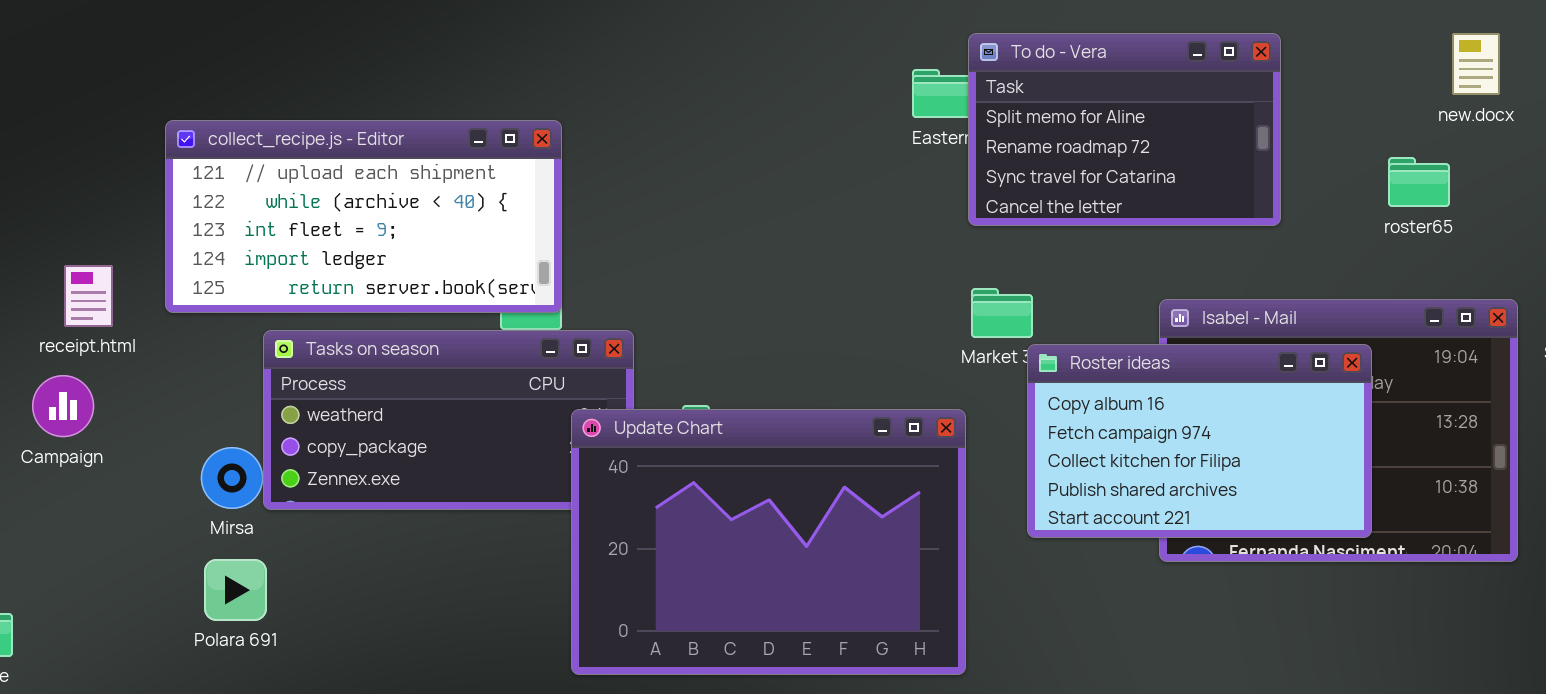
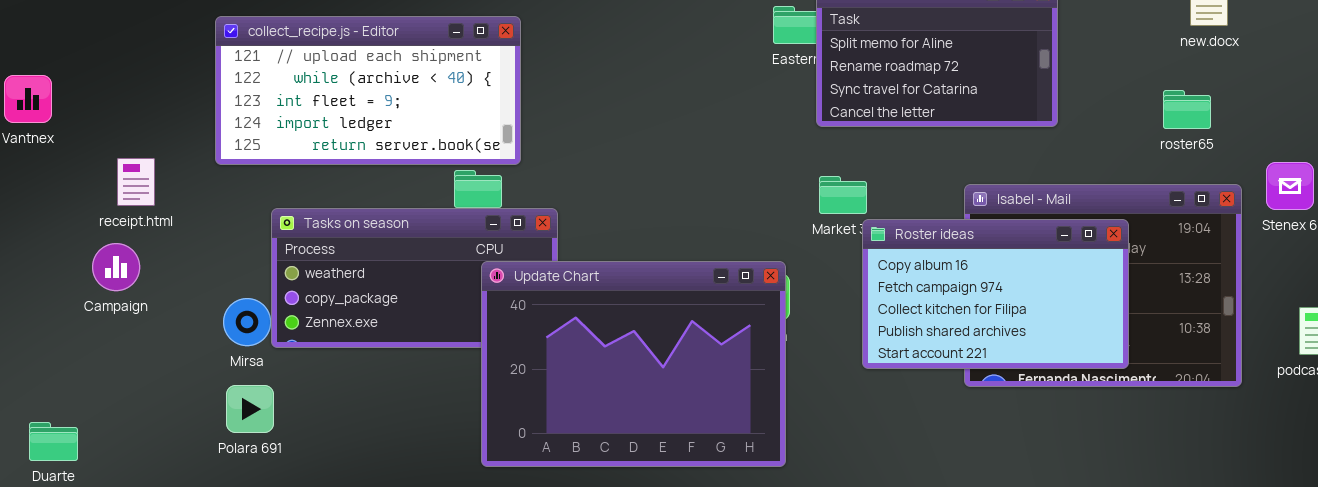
collect_recipe.js - Editor: [165,120,562,313] -> [215,16,521,165], moved
roster65: [1388,157,1450,207] -> [1163,90,1211,129], moved
Update Chart: [571,409,966,675] -> [481,261,786,467], moved

